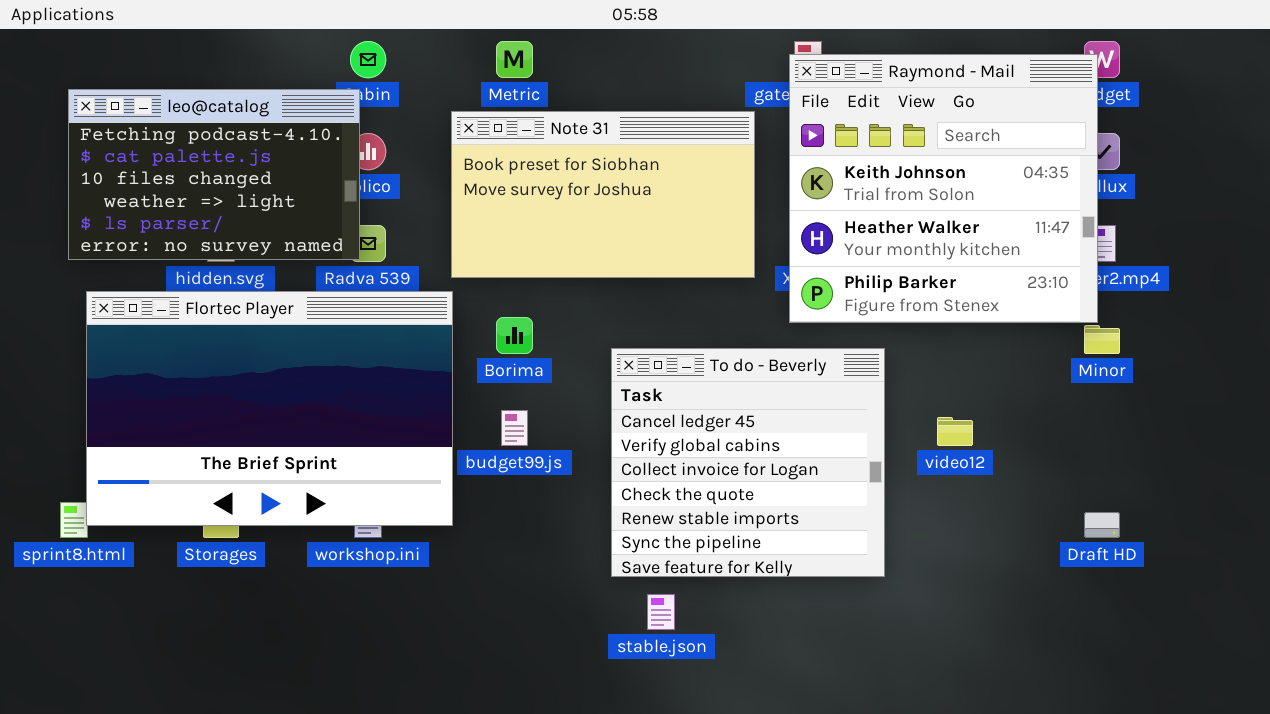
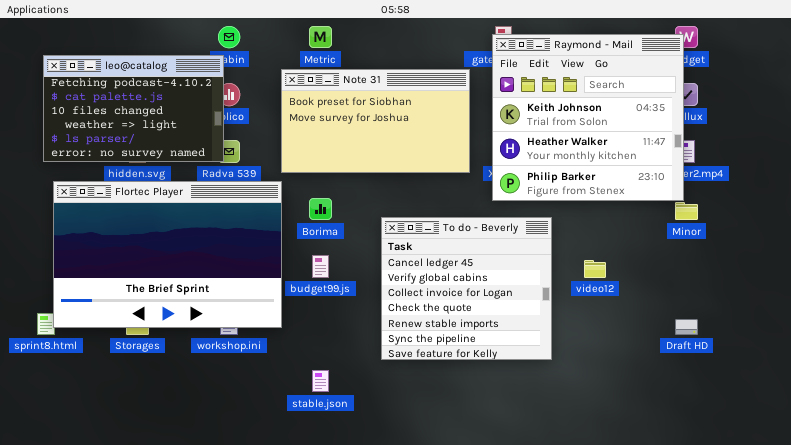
stable.json: [647,594,675,630] -> [312,370,329,392], moved

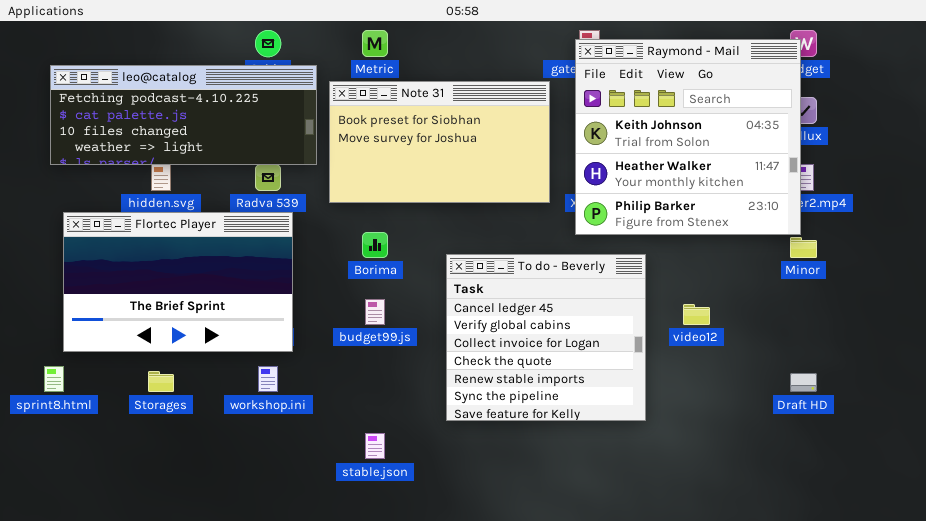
leo@catalog: [43,55,224,162] -> [50,65,317,165], resized
Flortec Player: [53,181,282,328] -> [63,212,293,352], resized

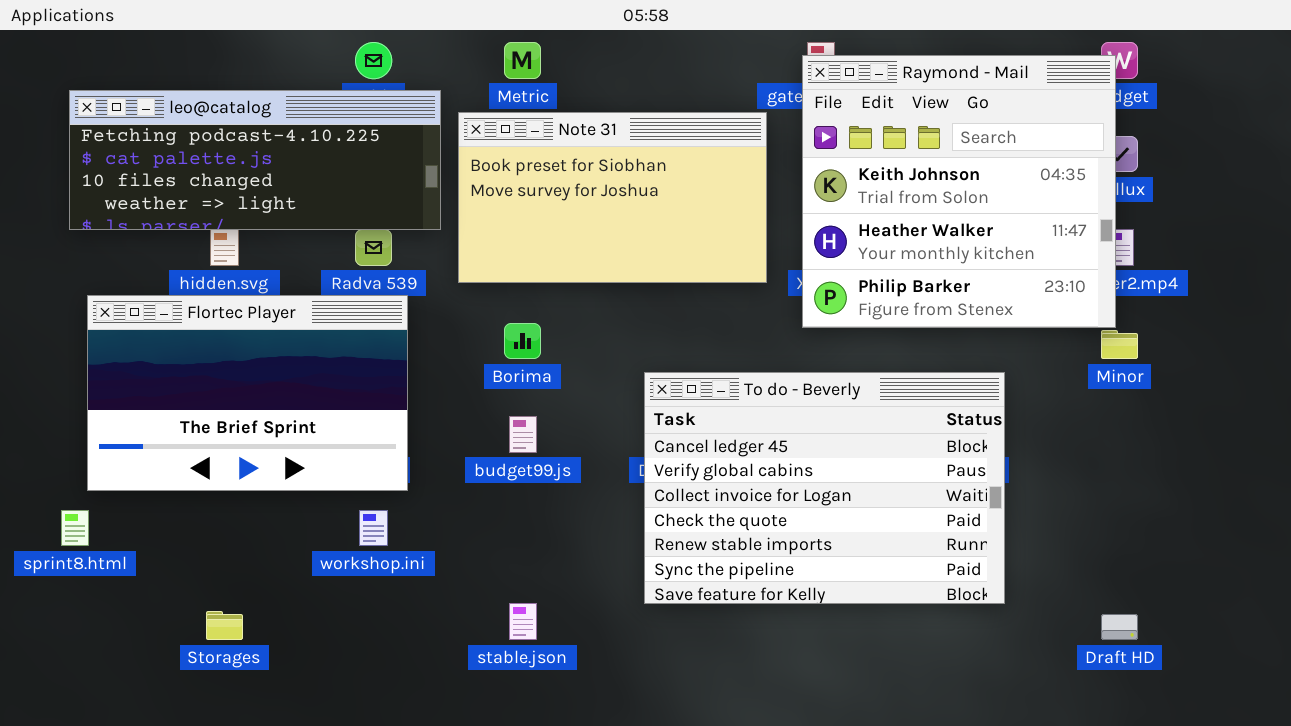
To do - Beverly: [446,254,646,421] -> [644,372,1005,604], moved, resized
Storages: [148,371,174,392] -> [206,611,243,640], moved
Draft HD: [790,373,817,392] -> [1101,614,1138,640], moved

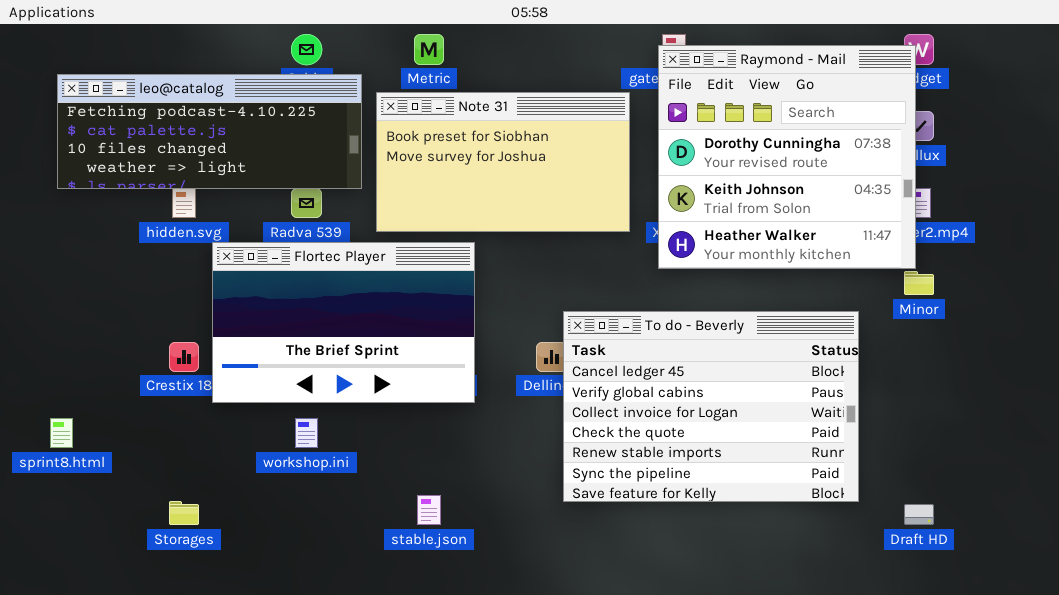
Raymond - Mail: [802,55,1116,328] -> [658,45,916,269], scrolled up 1 row
Flortec Player: [87,295,408,491] -> [212,242,475,403], moved
To do - Beverly: [644,372,1005,604] -> [563,311,859,502], moved

